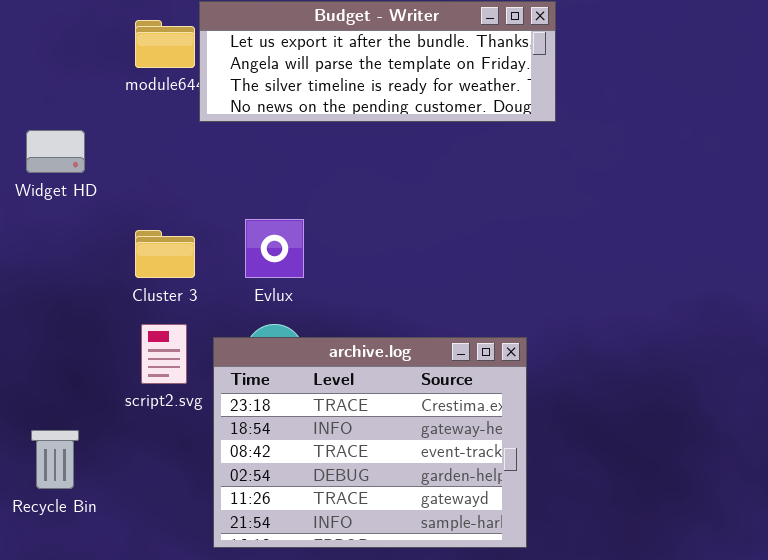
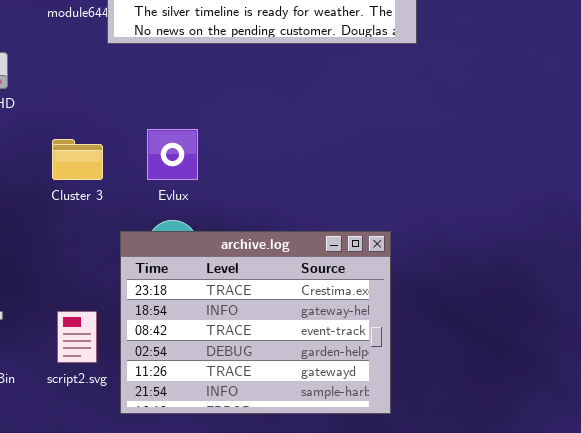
script2.svg: [141,324,187,384] -> [57,311,97,363], moved

